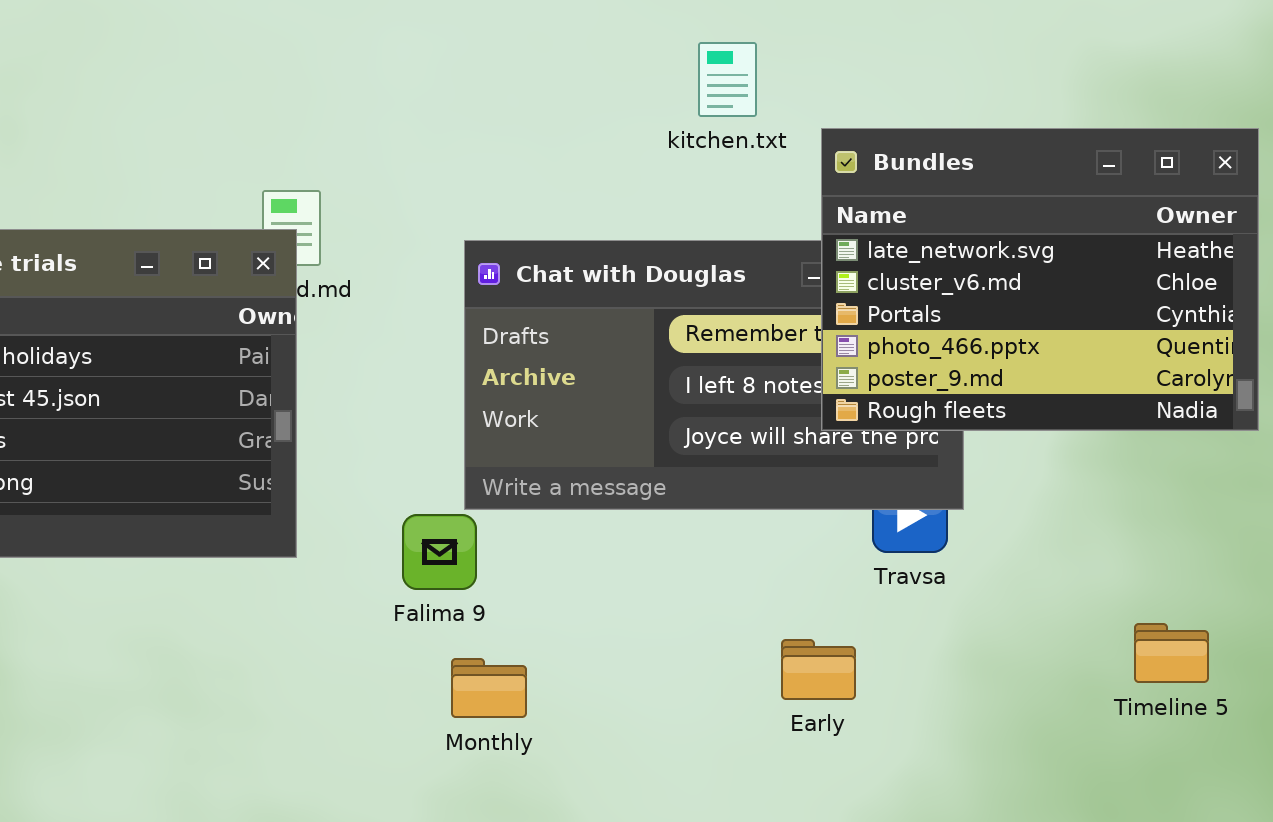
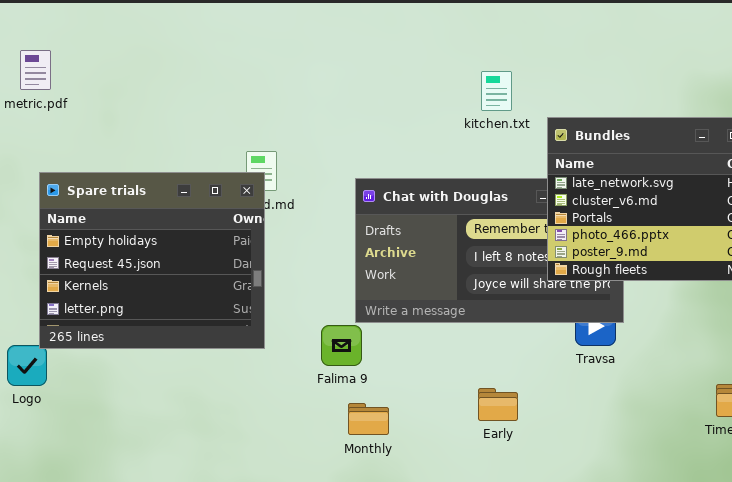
Early: [781,639,856,700] -> [478,388,518,421], moved

